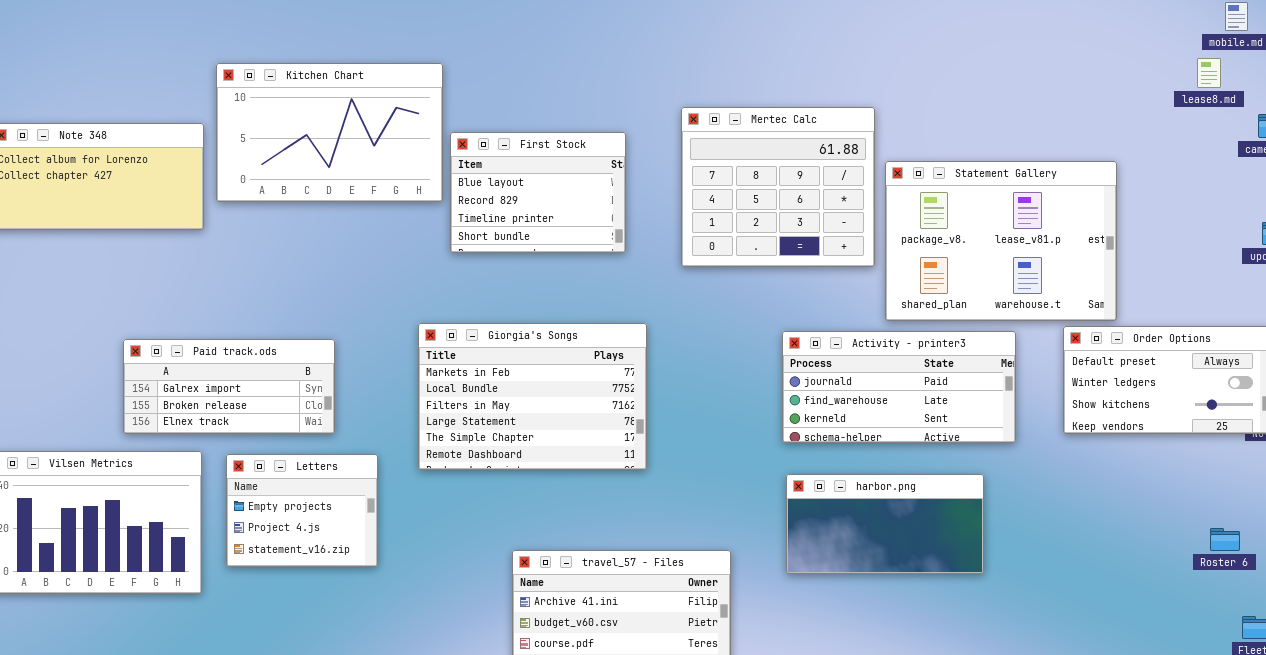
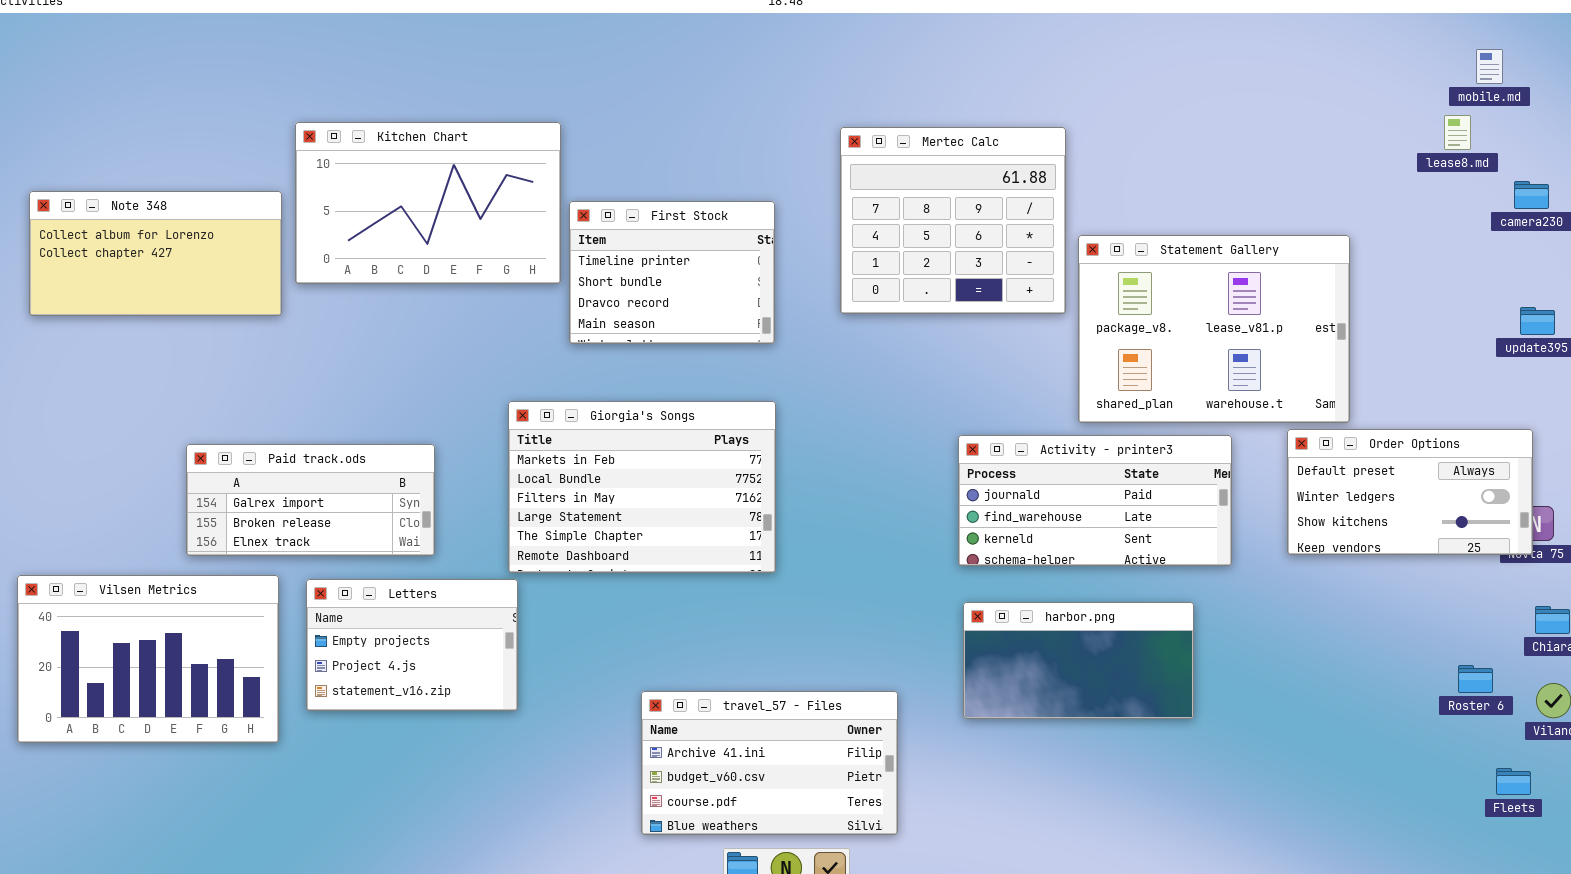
Mertec Calc: [681,107,875,267] -> [840,127,1066,314], moved
First Stock: [450,132,626,253] -> [569,201,775,344], scrolled down 2 rows
Giorgia's Songs: [418,323,647,470] -> [508,401,776,573], moved
Letters: [226,454,378,567] -> [306,579,518,711], resized

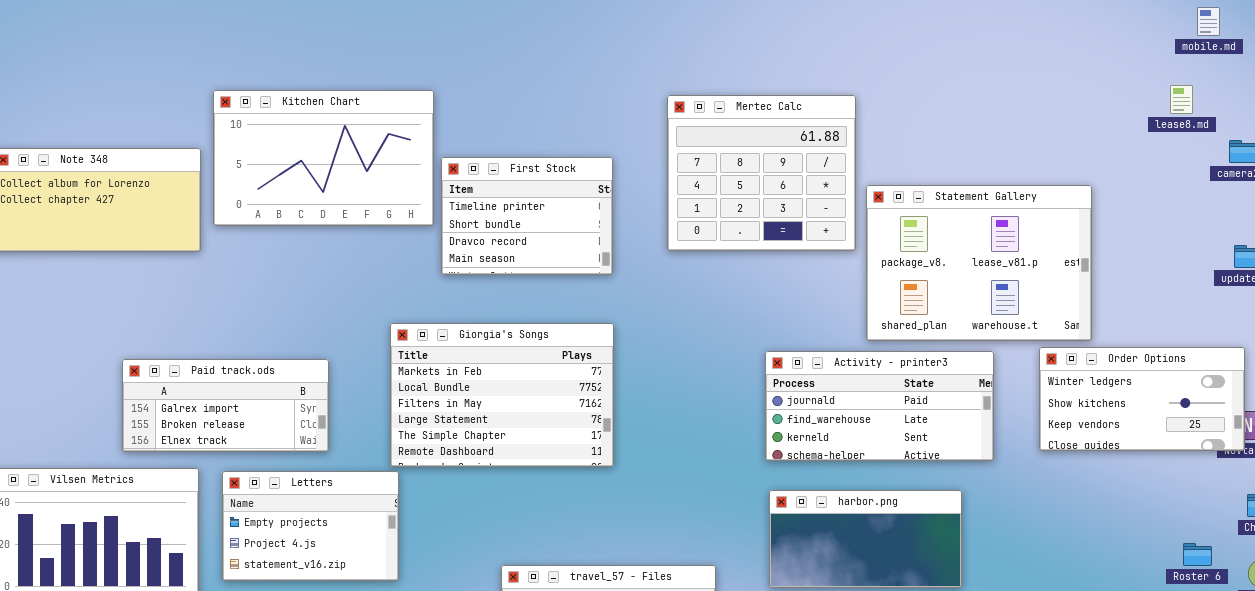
mobile.md: [1476,49,1503,84] -> [1197,7,1220,36], moved
Order Options: [1287,429,1533,555] -> [1039,347,1245,451], scrolled down 1 row

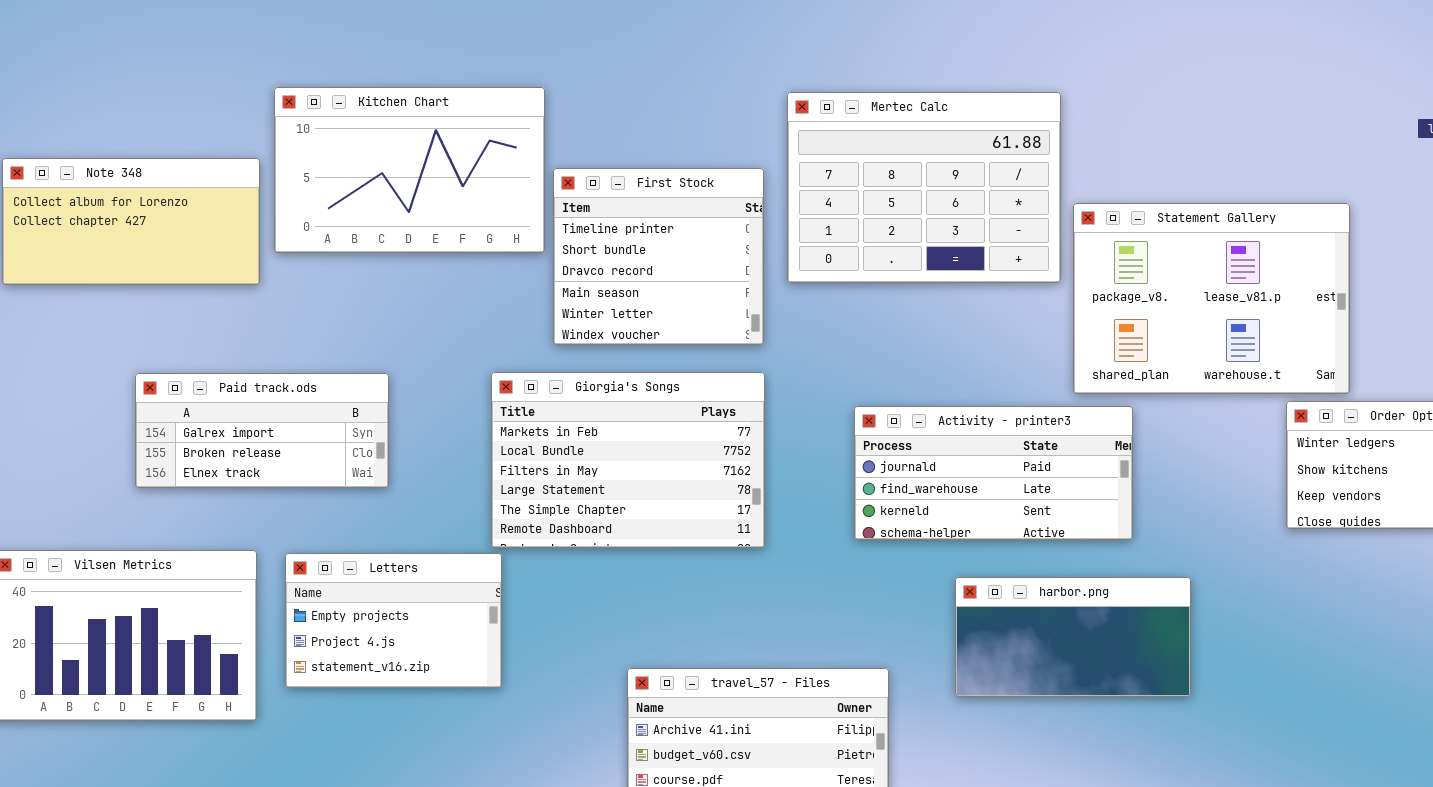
Mertec Calc: [667,95,856,251] -> [787,92,1061,283], resized
First Stock: [441,157,613,275] -> [553,168,764,345], resized
Activity - printer3: [765,351,994,461] -> [854,406,1133,540], moved
Paid track.ods: [122,359,329,452] -> [135,373,389,488], moved

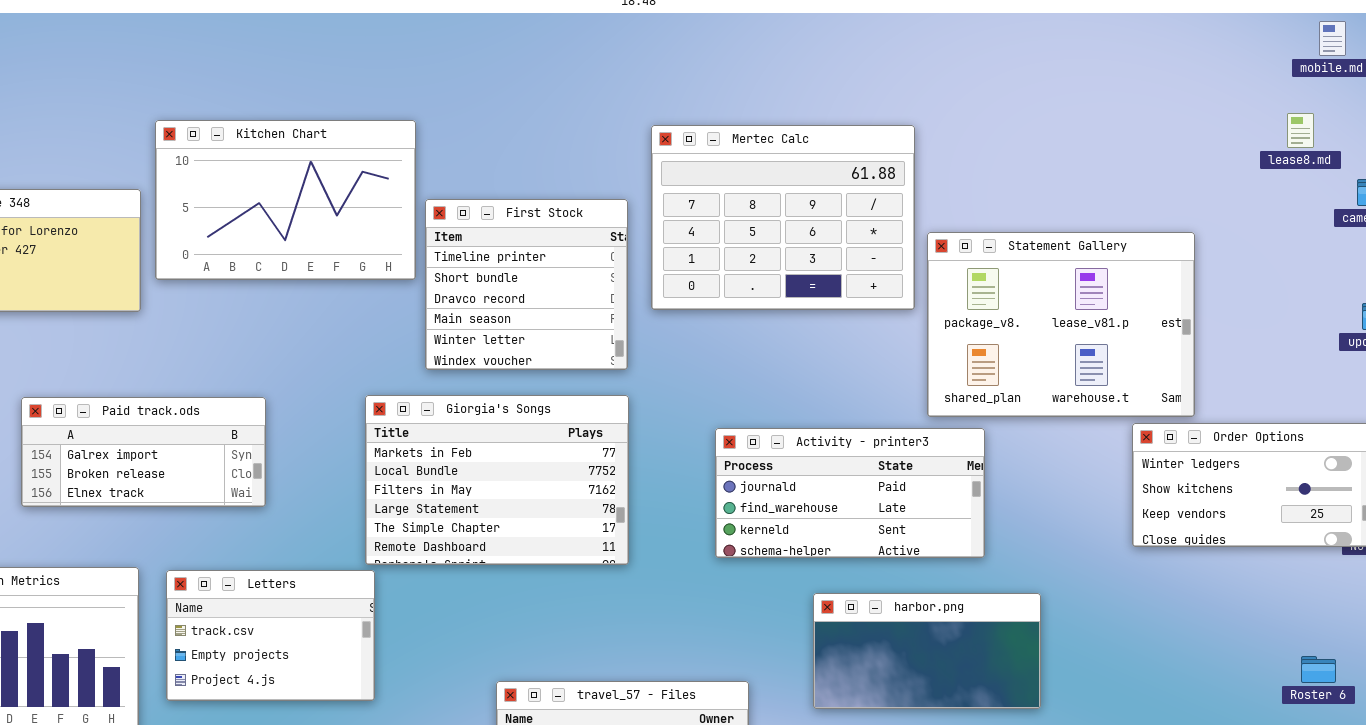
Letters: [285,553,502,688] -> [166,570,375,701], scrolled up 1 row

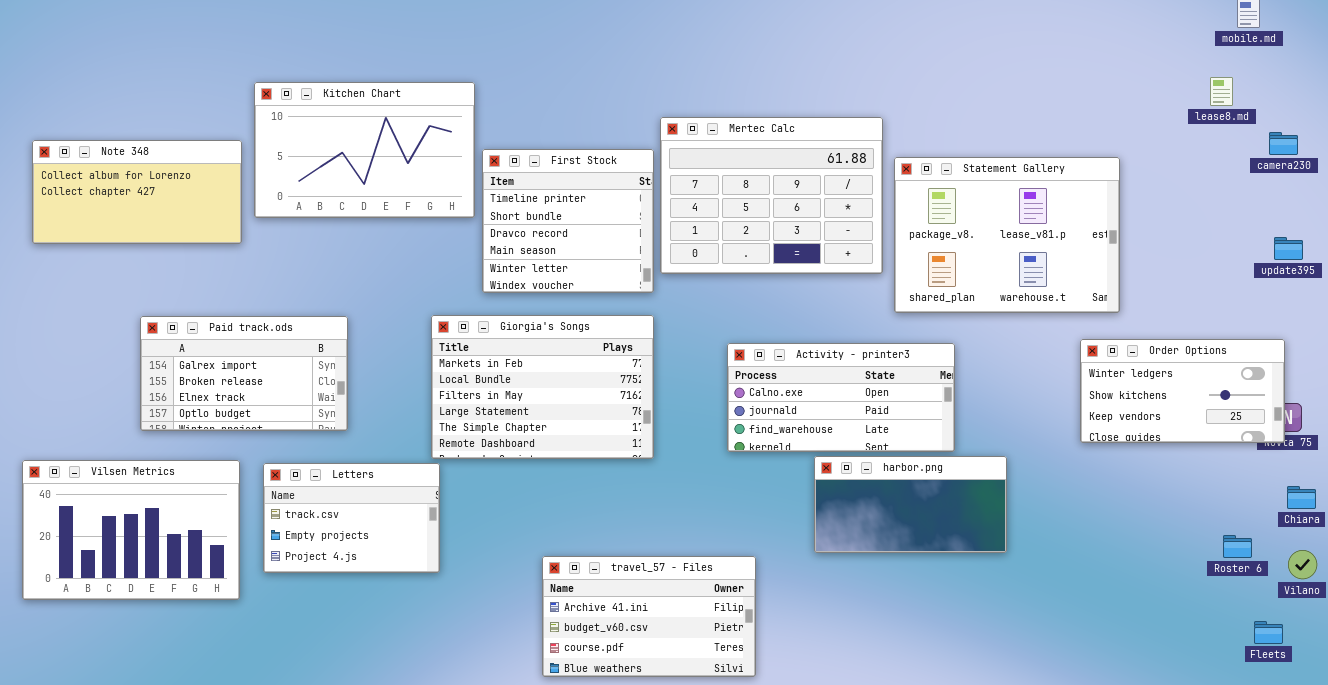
Mertec Calc: [651,125,915,310] -> [660,117,883,274], moved
Statement Gallery: [927,232,1195,417] -> [894,157,1120,313], moved
Paid track.ods: [21,397,266,507] -> [140,316,348,431], resized
Activity - printer3: [715,428,985,558] -> [727,343,955,452], scrolled up 1 row
harbor.png: [813,593,1041,709] -> [814,456,1007,553], moved

